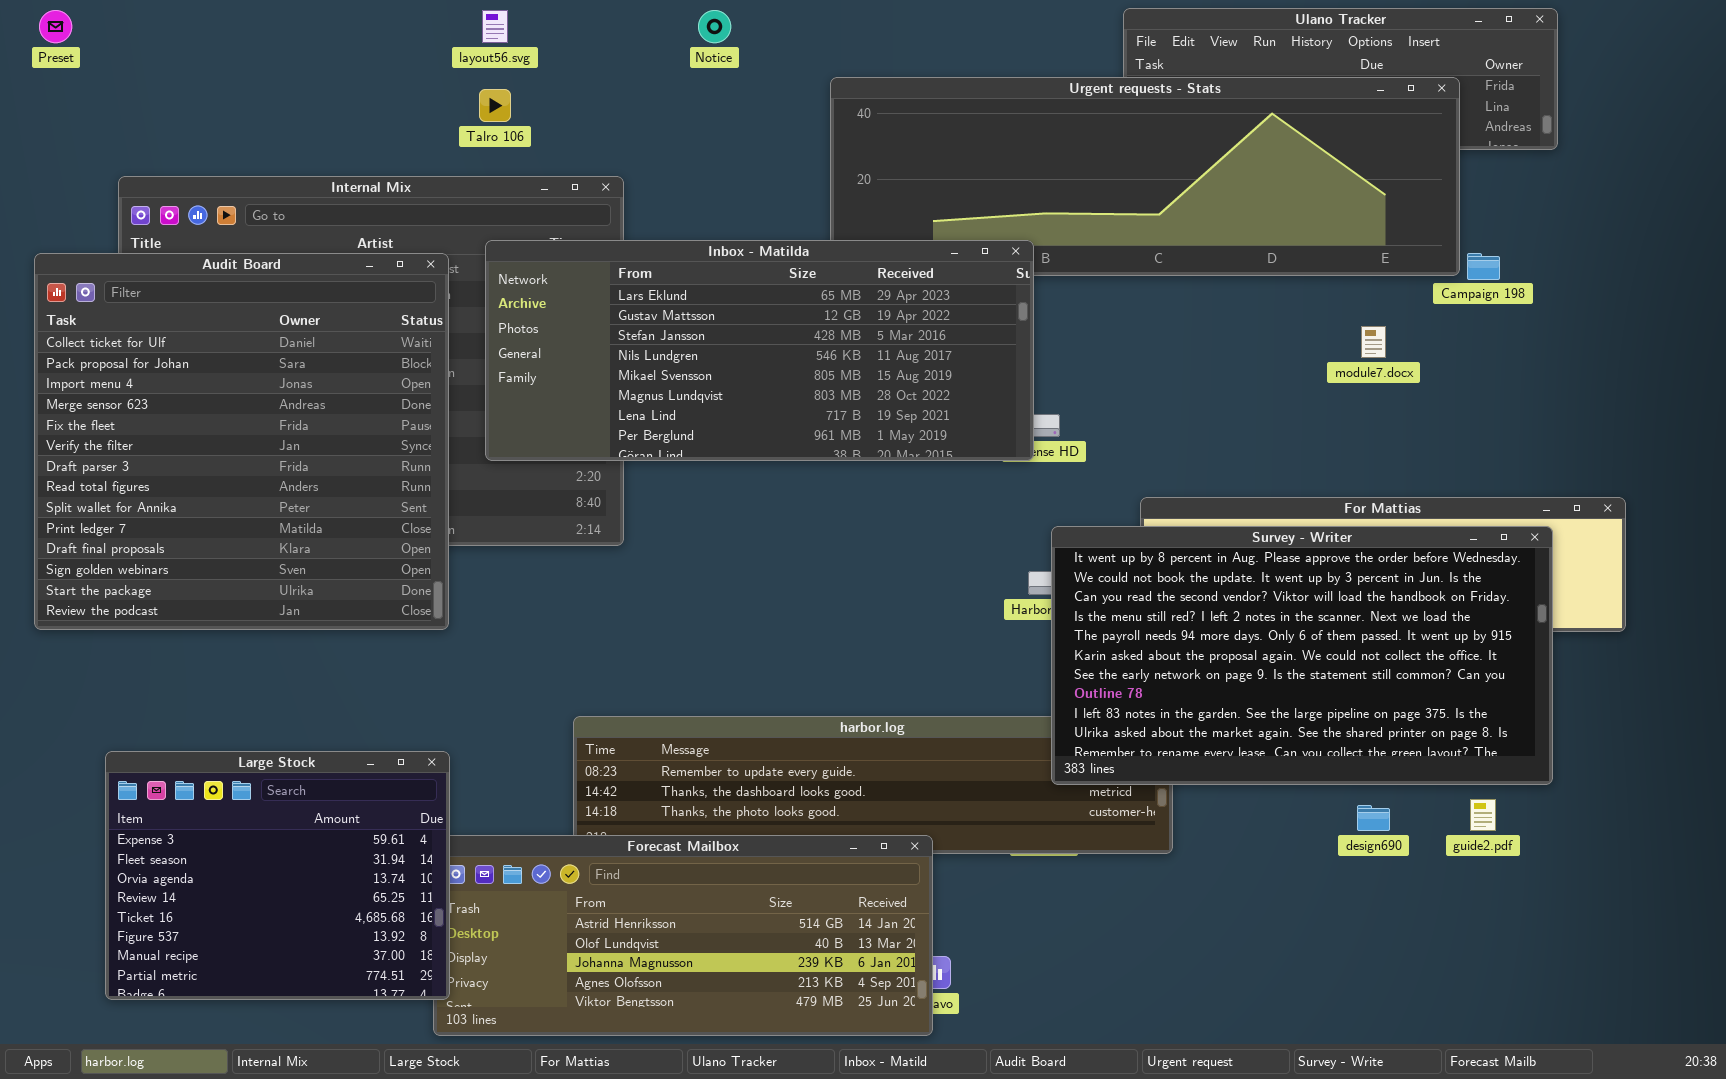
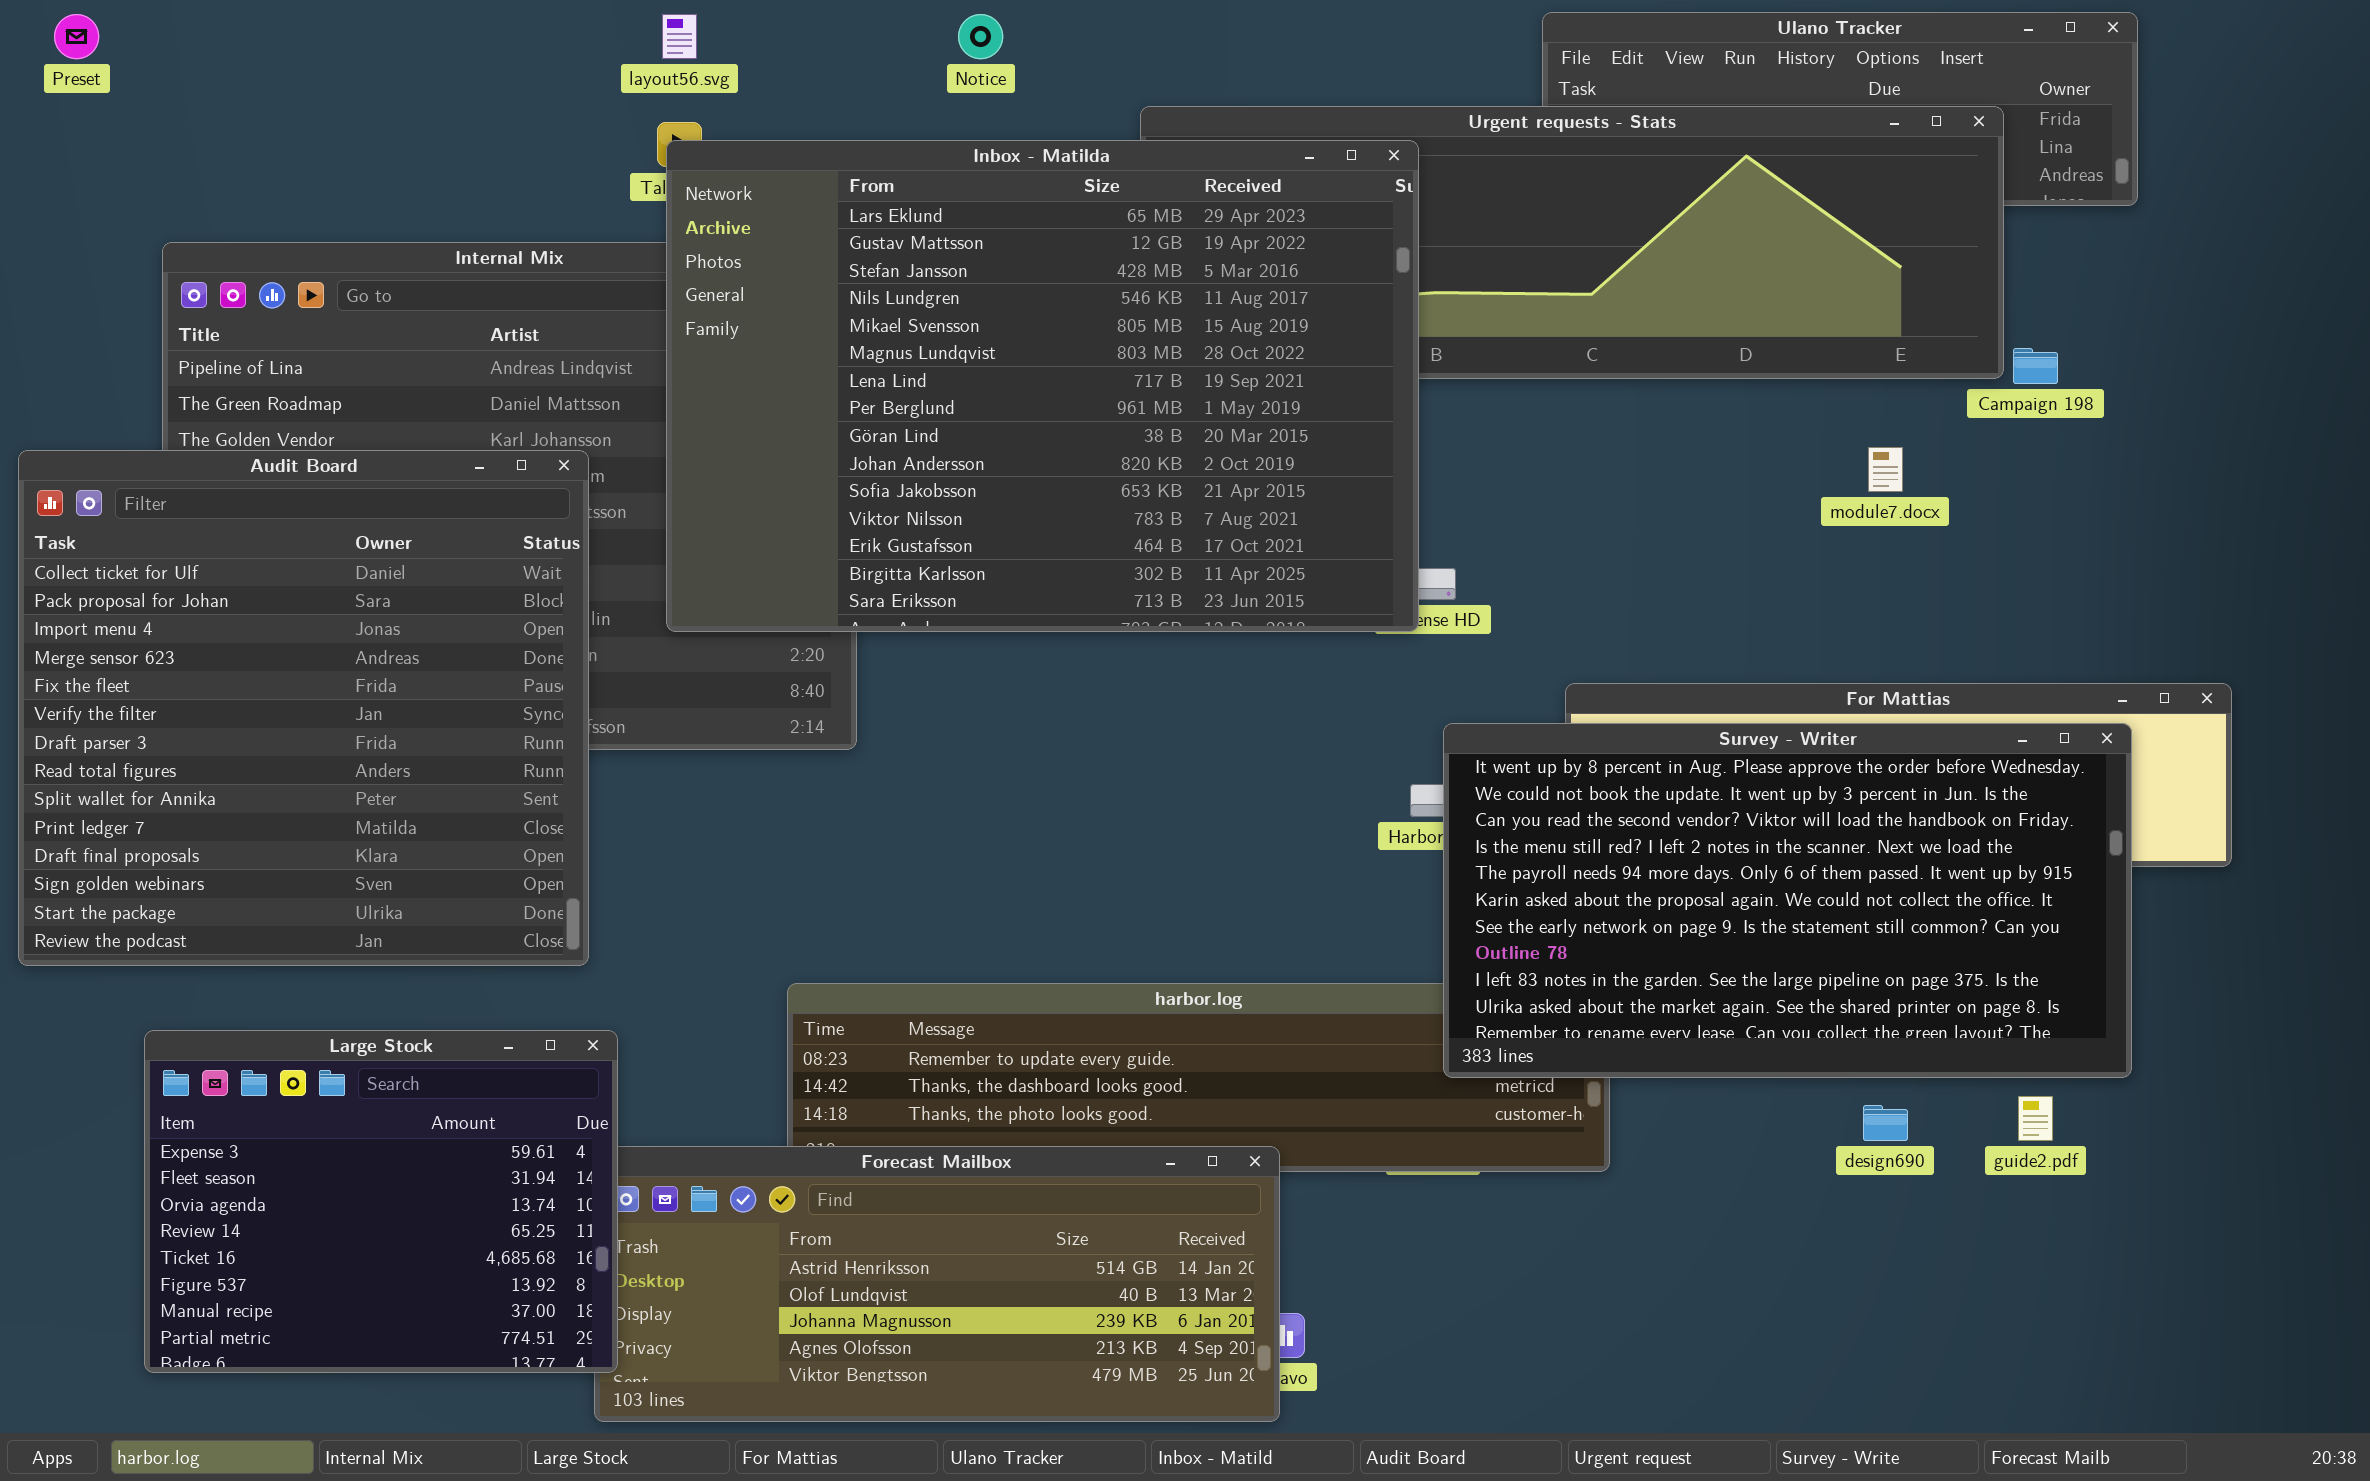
Inbox - Matilda: [485,240,1034,461] -> [666,140,1419,632], resized
Audit Board: [34,253,449,630] -> [18,450,589,966], moved

